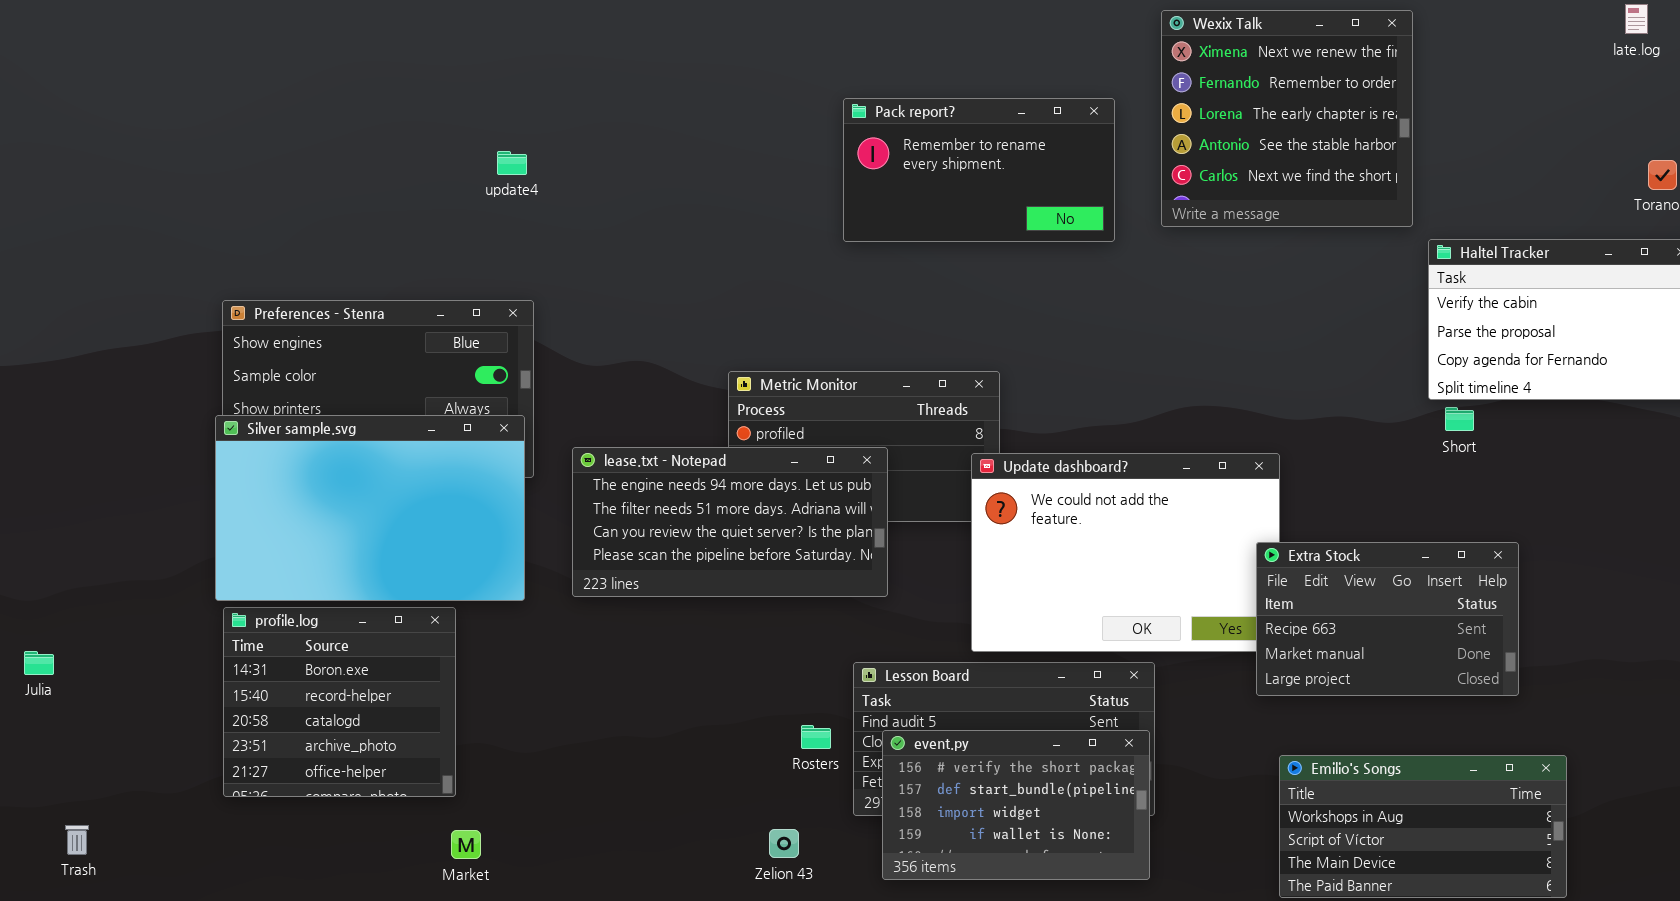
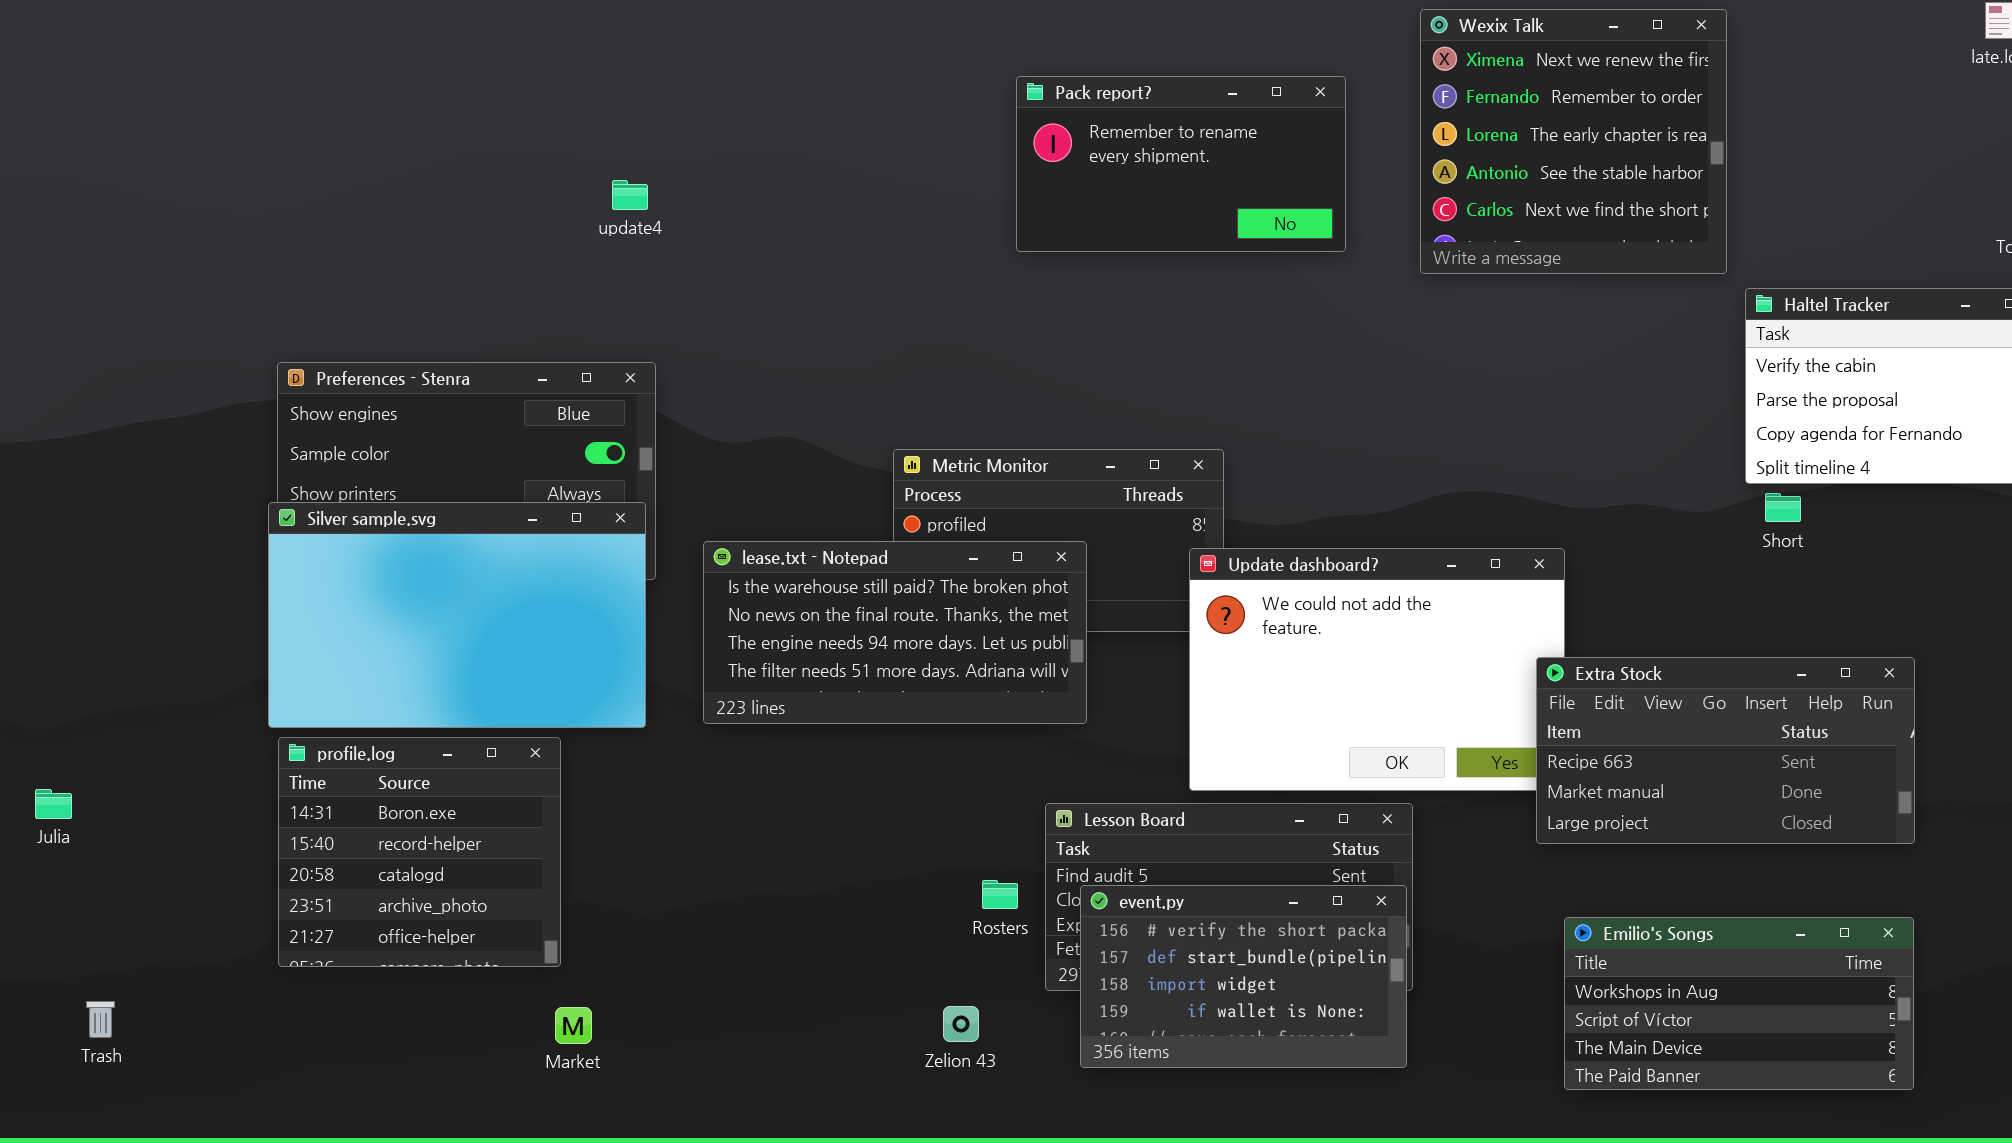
Pack report?: [843,98,1115,242] -> [1016,76,1346,252], moved
lease.txt - Notepad: [572,447,888,597] -> [703,541,1087,724], scrolled up 2 rows
Extra Stock: [1256,542,1519,696] -> [1536,657,1915,844], resized

